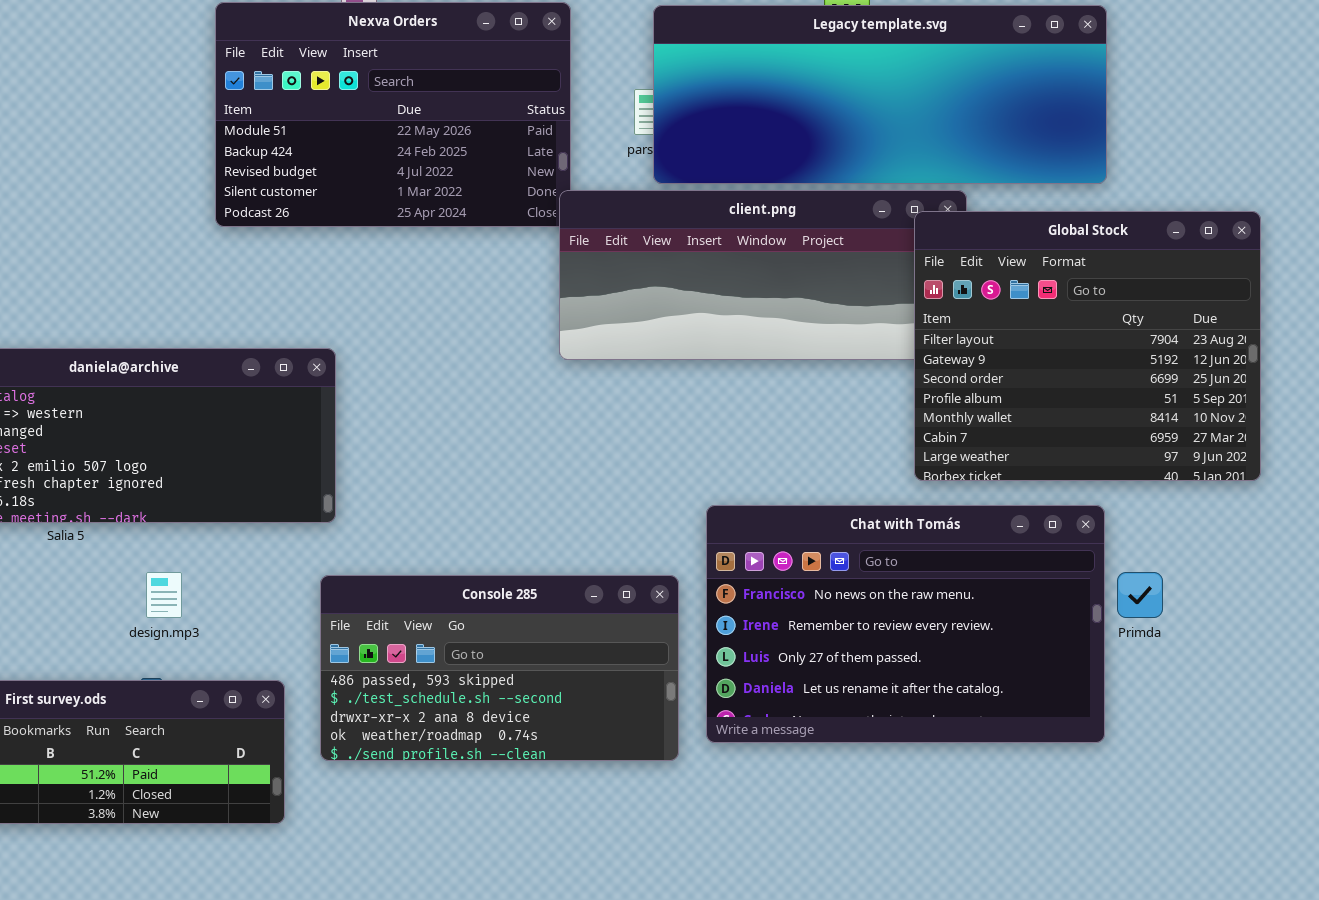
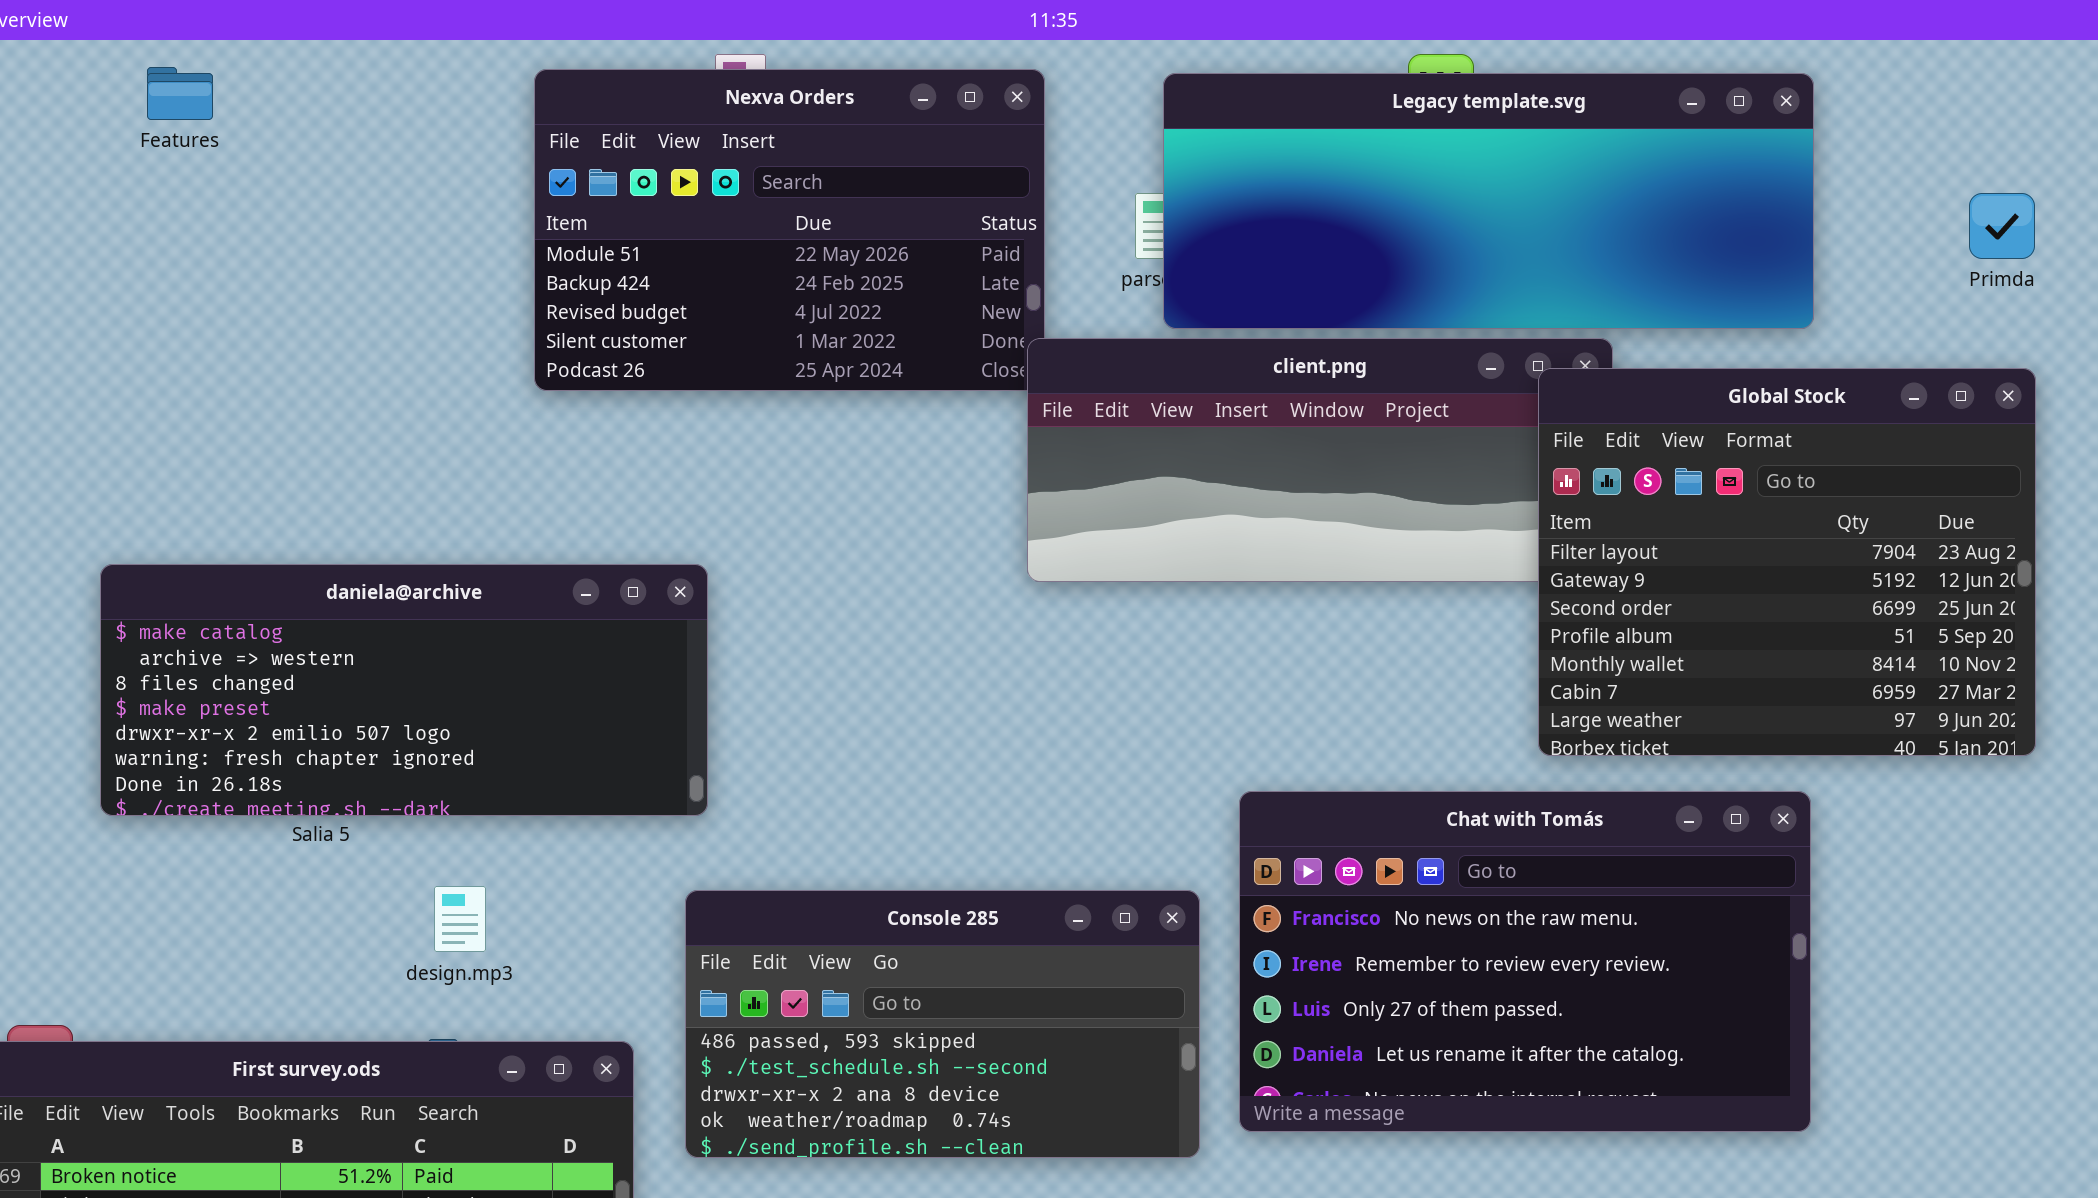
Primda: [1117,572,1163,618] -> [1969,193,2035,259], moved

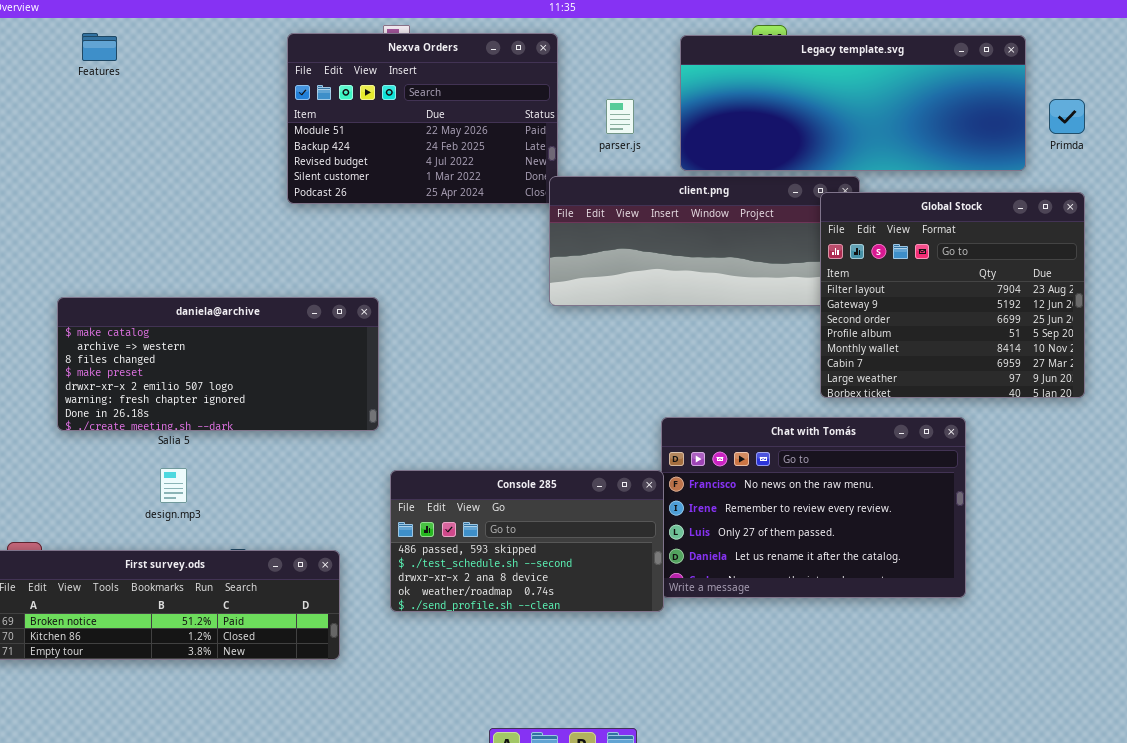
Legacy template.svg: [1163,73,1814,329] -> [680,35,1026,171], moved
design.mp3: [434,886,486,952] -> [160,468,187,503], moved
Console 285: [685,890,1200,1158] -> [390,470,664,612], moved

